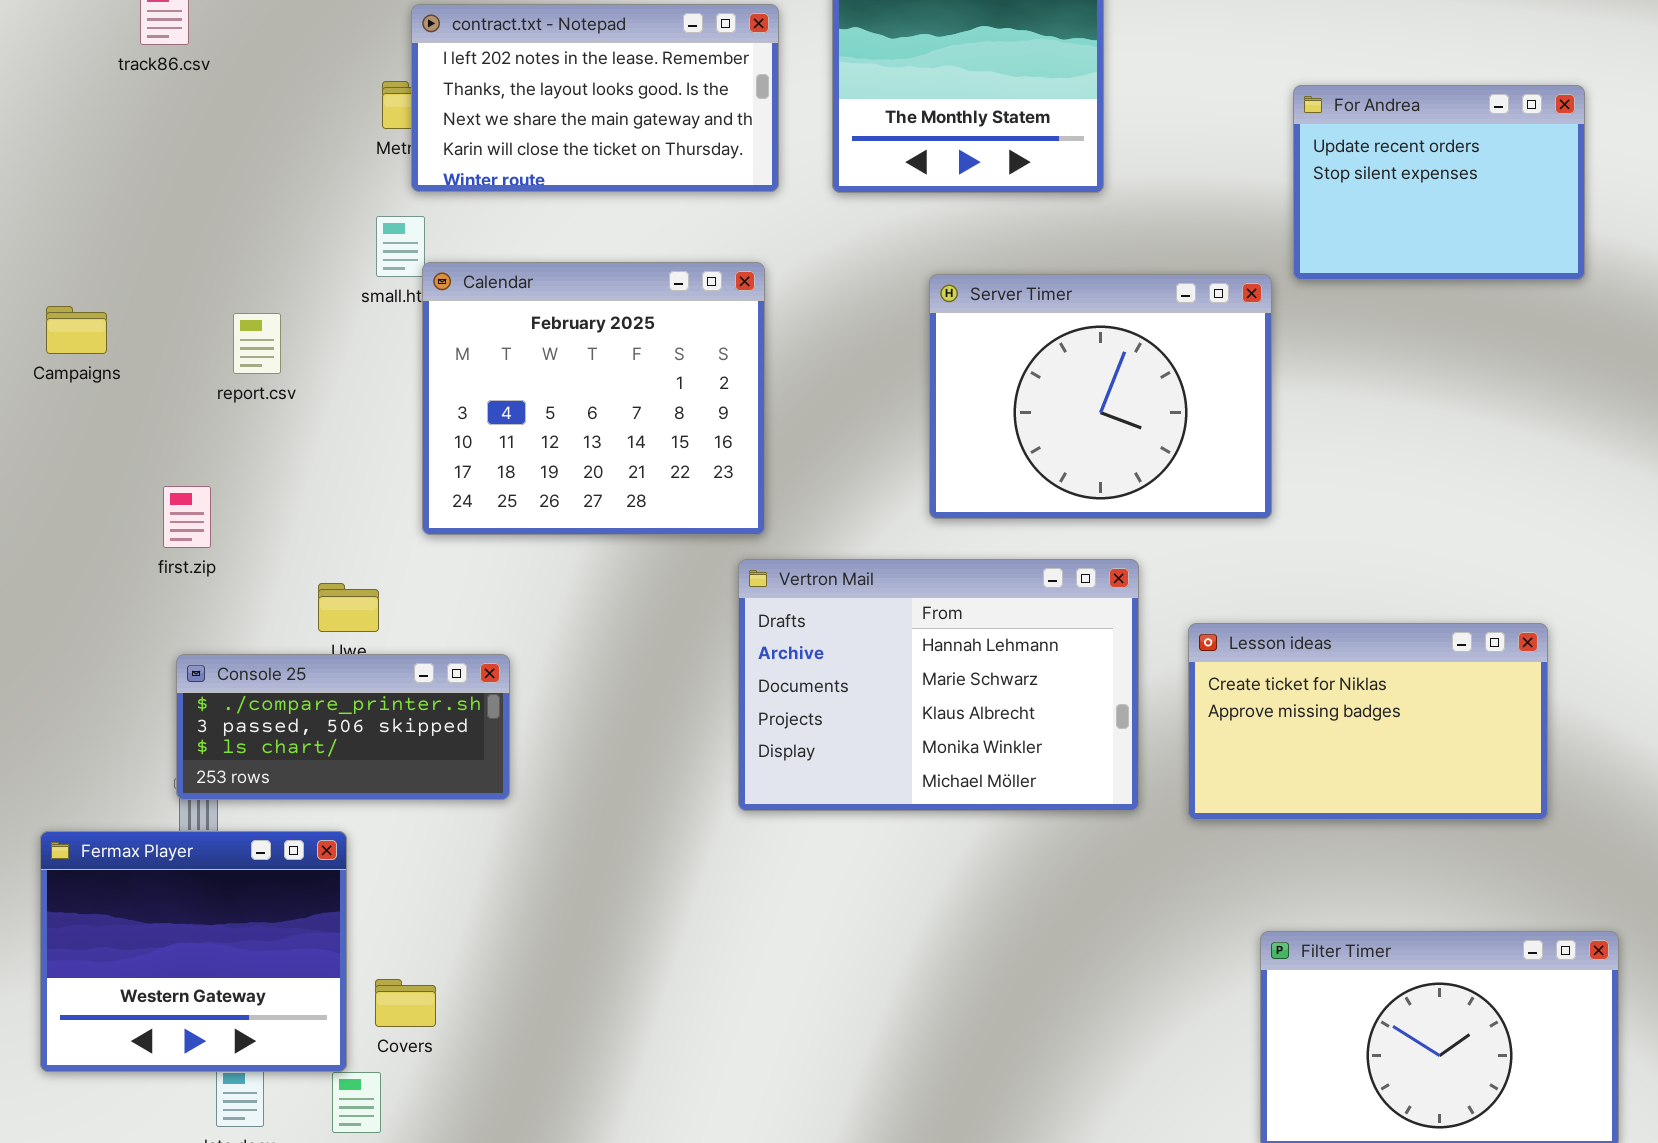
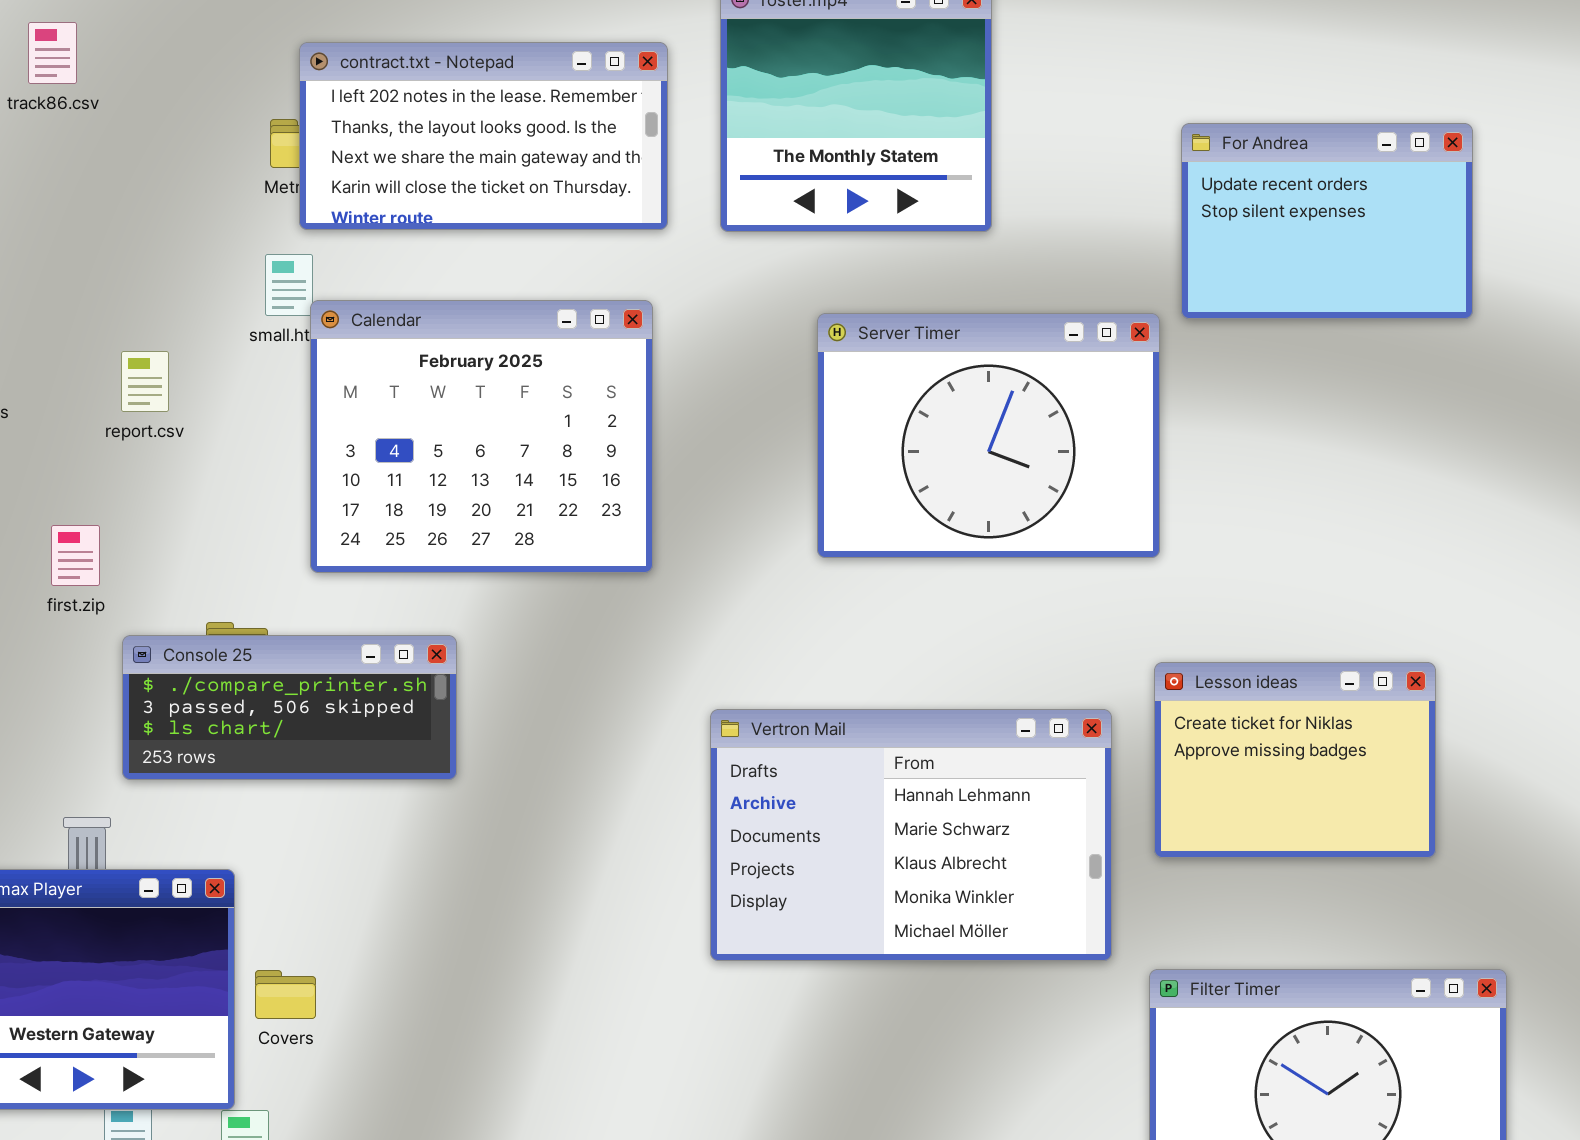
Vertron Mail: [738,559,1139,811] -> [710,709,1112,961], moved
Lesson ideas: [1188,623,1548,820] -> [1154,662,1436,858], resized
Console 25: [176,654,510,800] -> [122,635,457,780], moved
Covers: [375,979,436,1027] -> [255,970,316,1019], moved

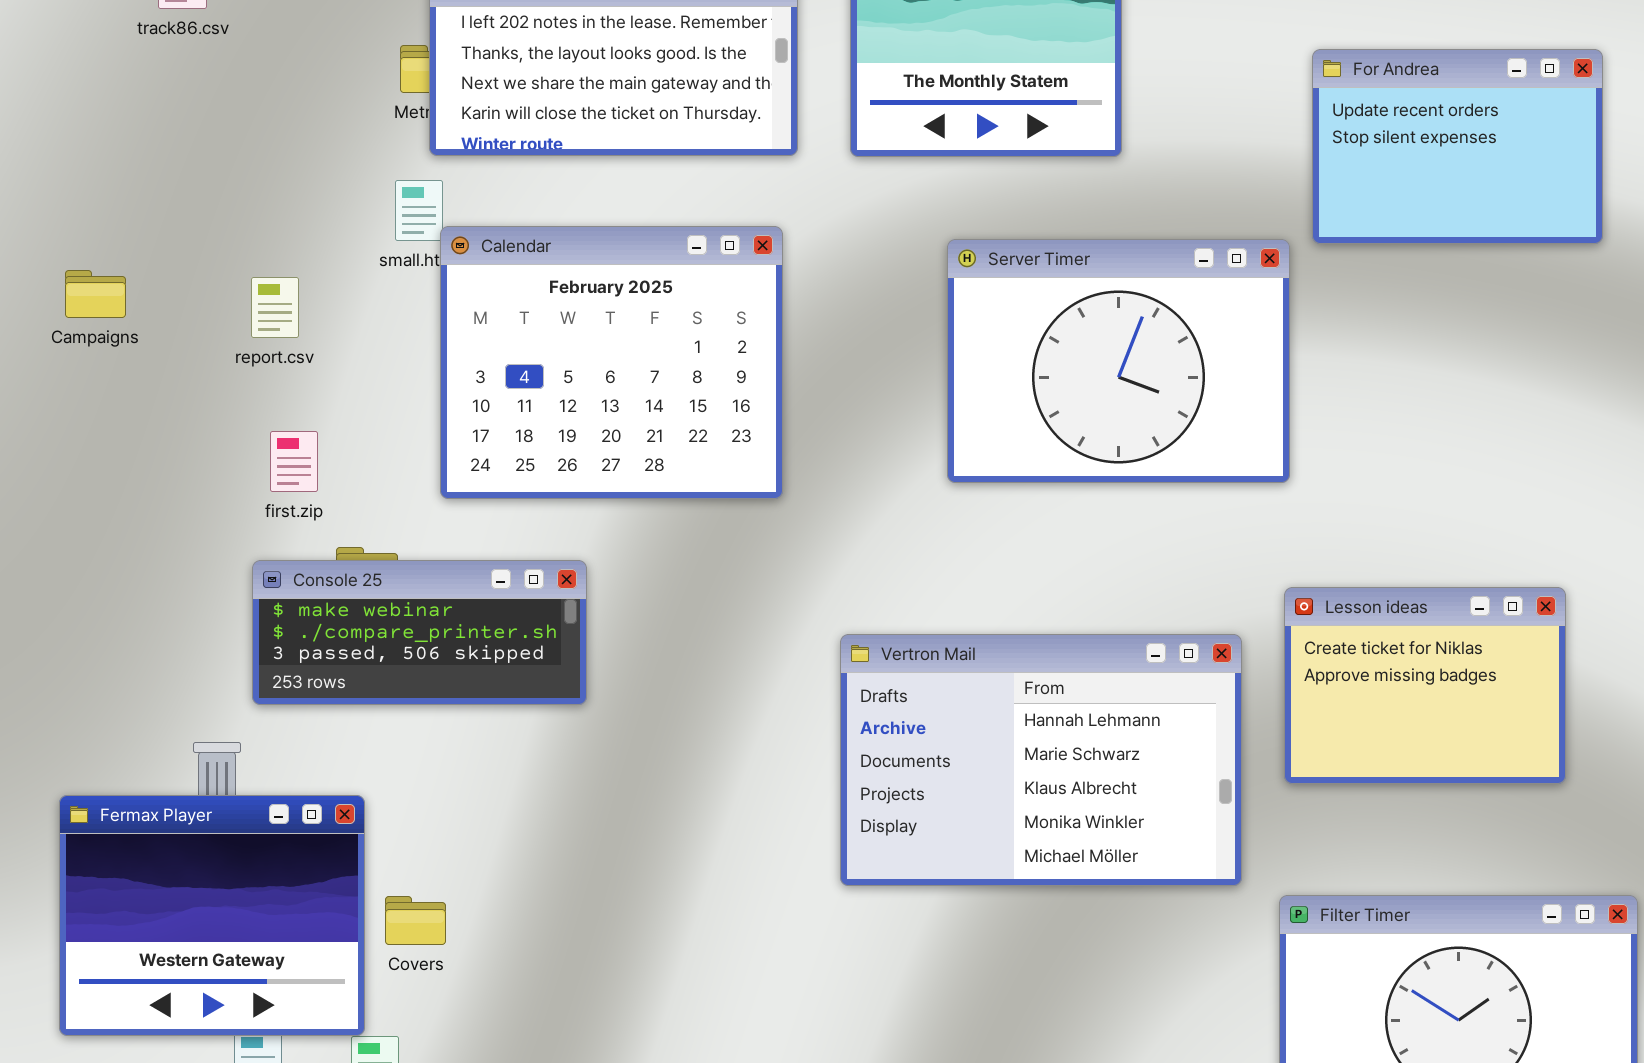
first.zip: [51,525,100,586] -> [270,431,318,492], moved
Console 25: [122,635,457,780] -> [252,560,587,705], scrolled up 1 row

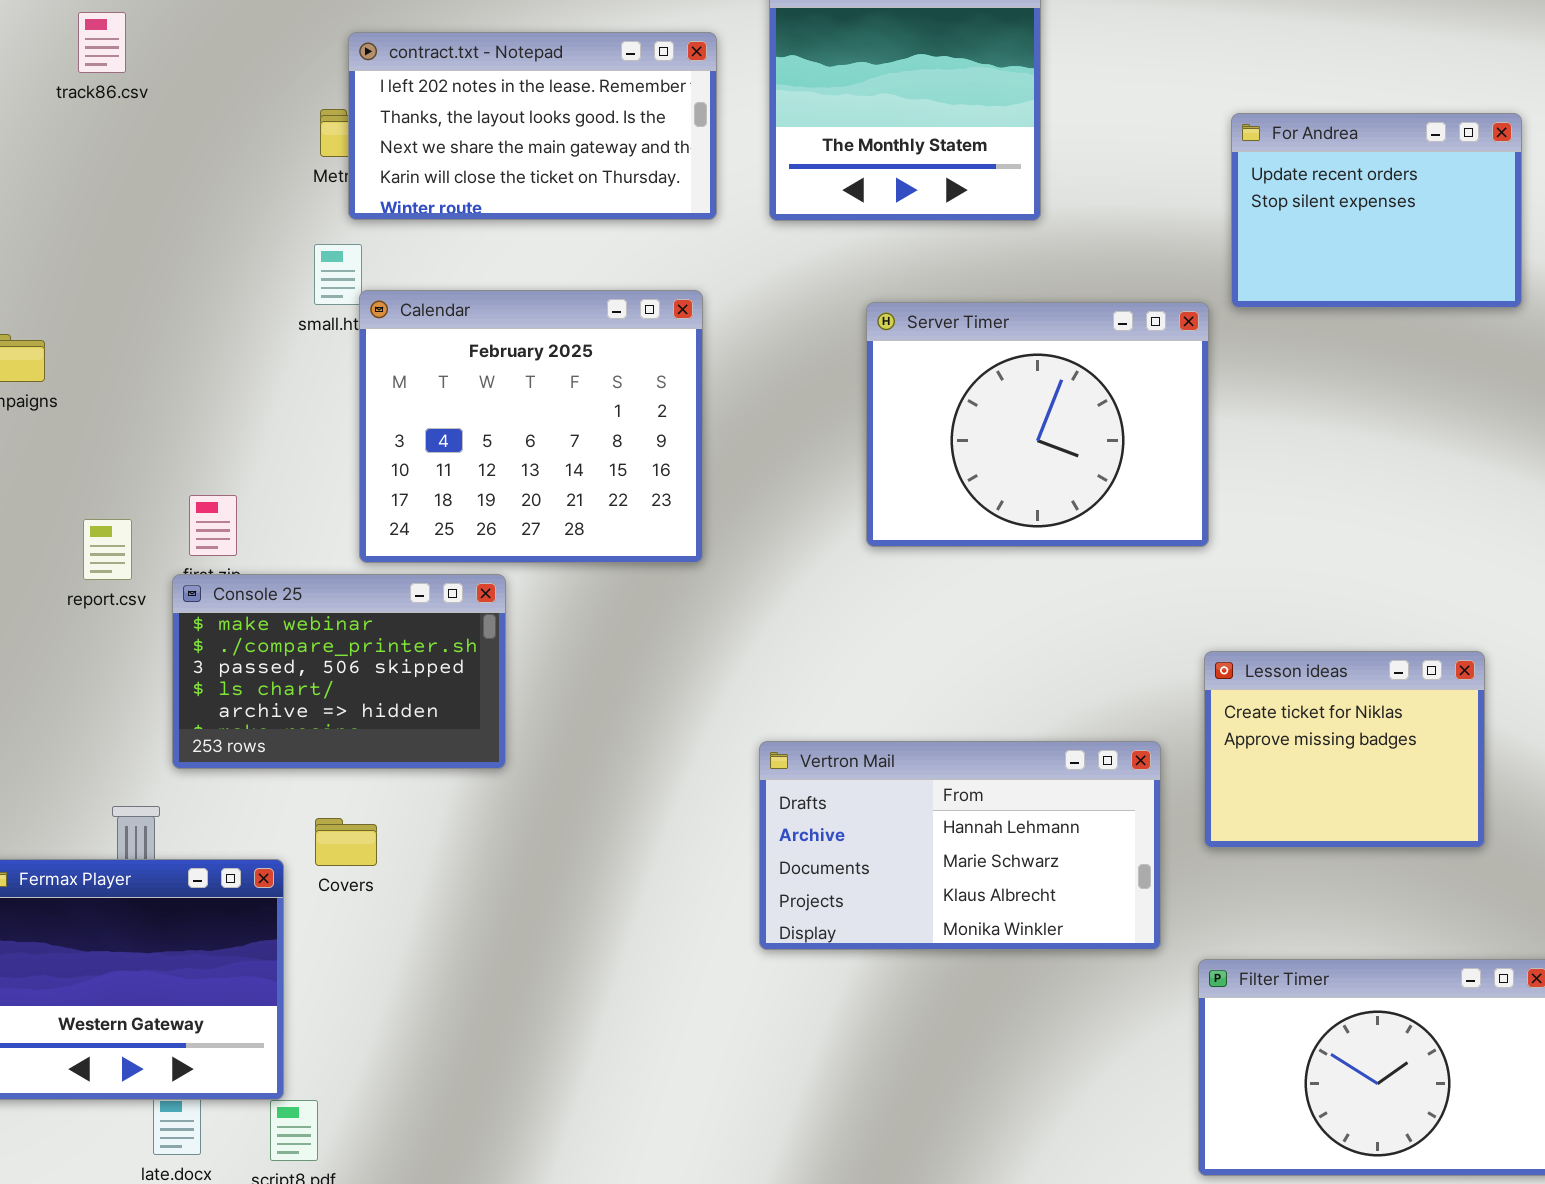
report.csv: [251,277,299,338] -> [83,519,132,580], moved
Console 25: [252,560,587,705] -> [172,574,506,769], resized
Vertron Mail: [840,634,1242,886] -> [759,741,1161,950], resized
Covers: [385,896,446,945] -> [315,818,377,866], moved

